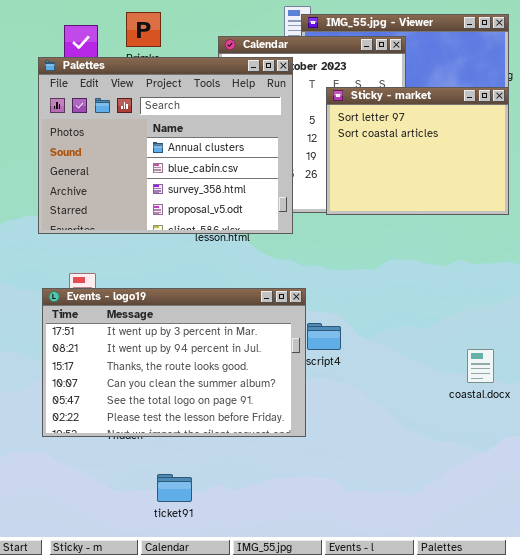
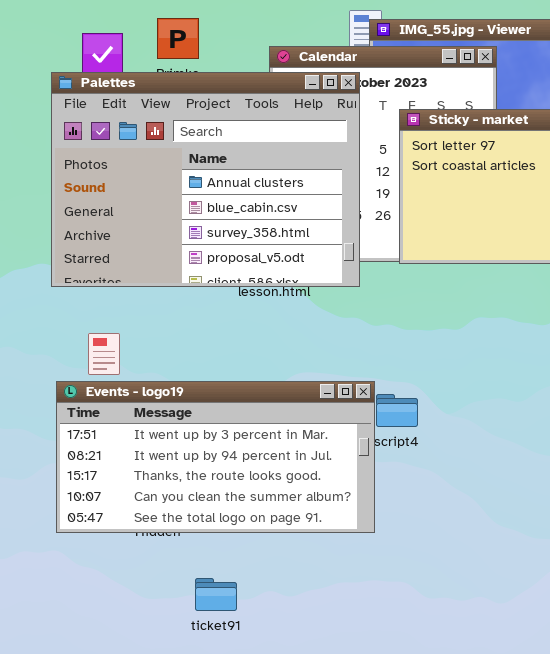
Events - logo19: [42,288,306,437] -> [56,381,375,533], resized

